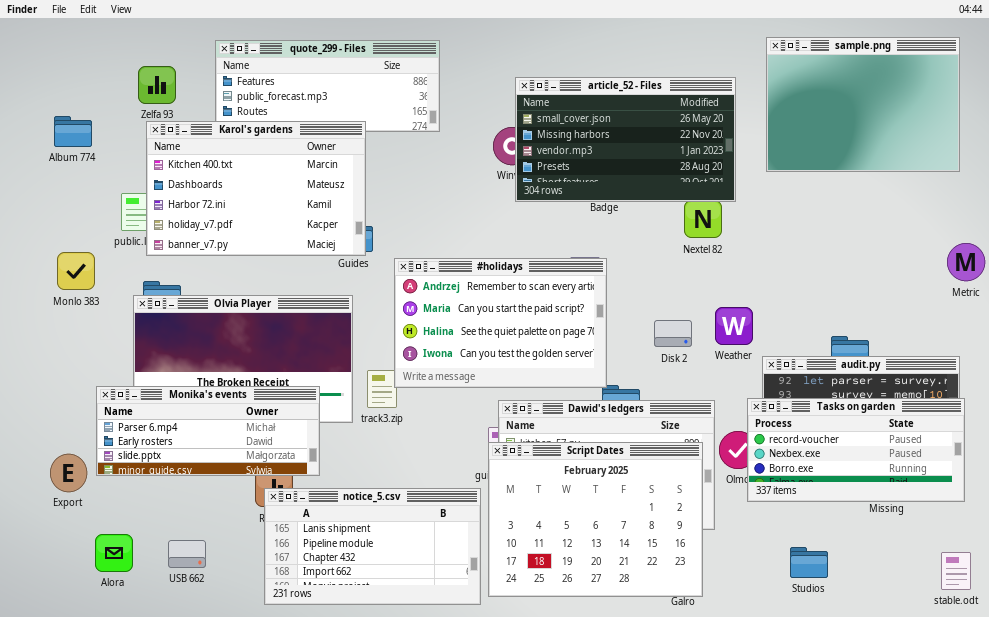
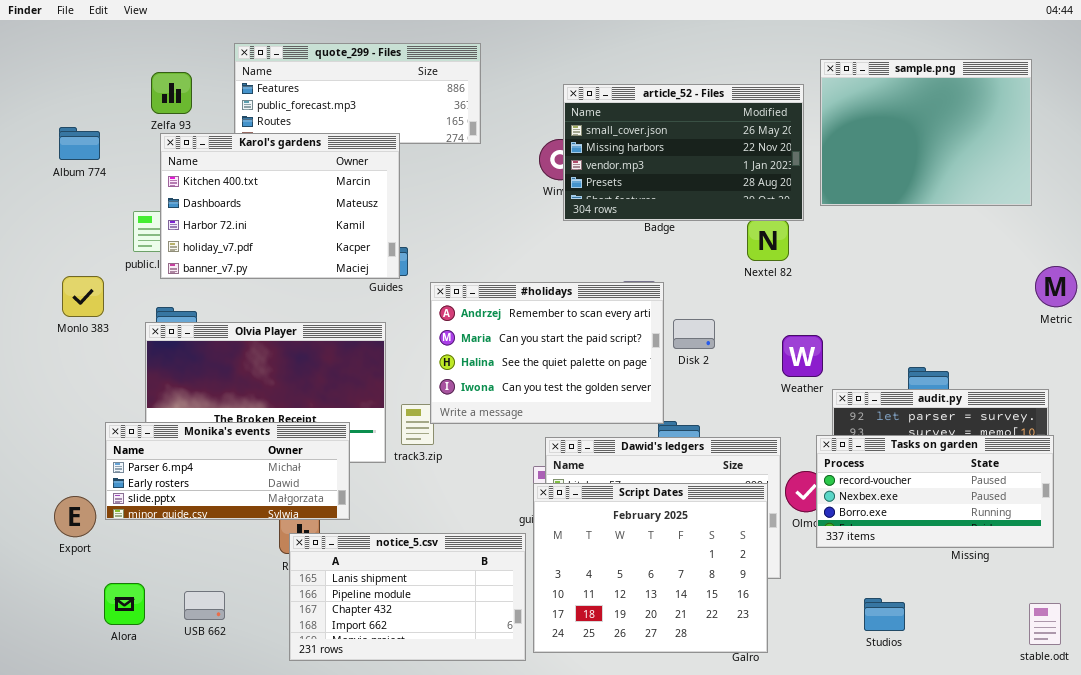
sample.png: [766,37,960,172] -> [820,59,1032,206], moved
Disk 2: [654,320,692,347] -> [673,319,715,349], moved

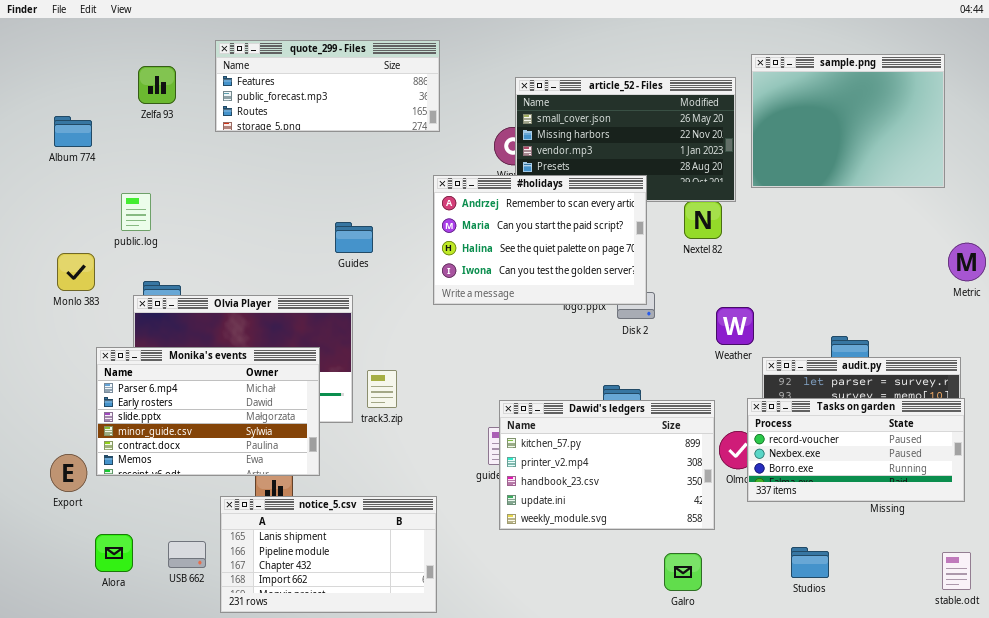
Karol's gardens: [160,133,400,279] -> none, closed
#holidays: [430,282,664,424] -> [433,175,647,305], moved
Monika's events: [105,422,350,520] -> [96,347,320,476], resized
Script Dates: [533,483,768,653] -> none, closed
notice_5.csv: [289,533,526,661] -> [220,496,437,613], moved

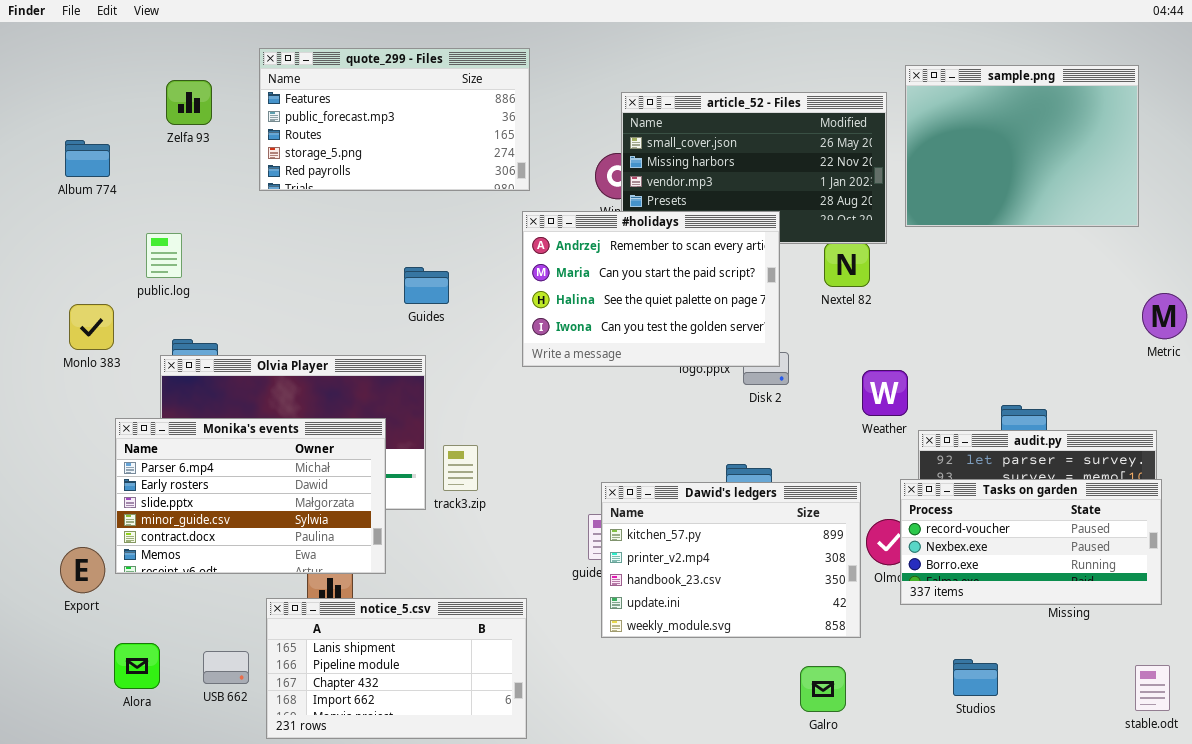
quote_299 - Files: [215,40,440,132] -> [259,48,530,191], resized

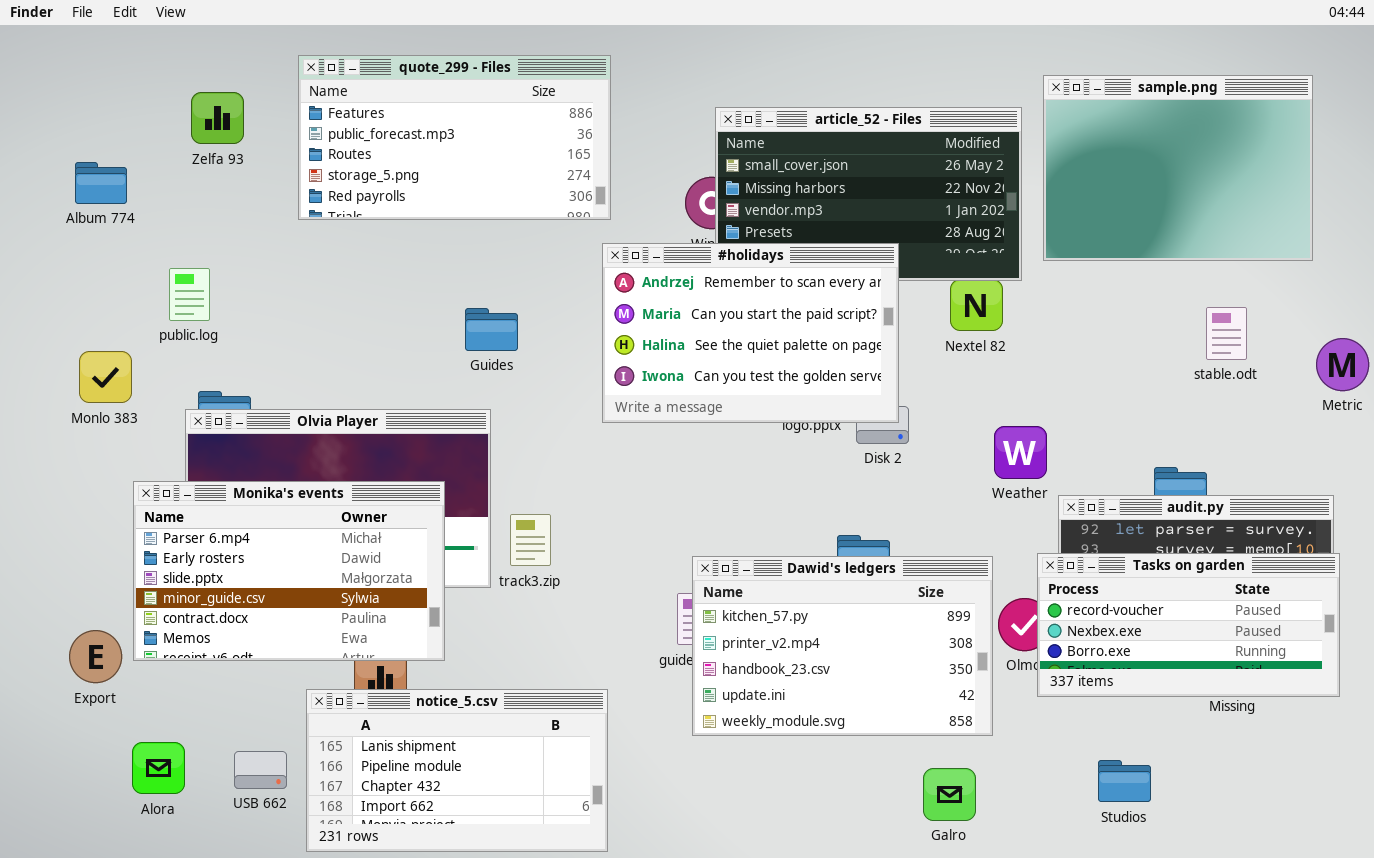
stable.odt: [1135,665,1170,711] -> [1206,307,1247,360], moved

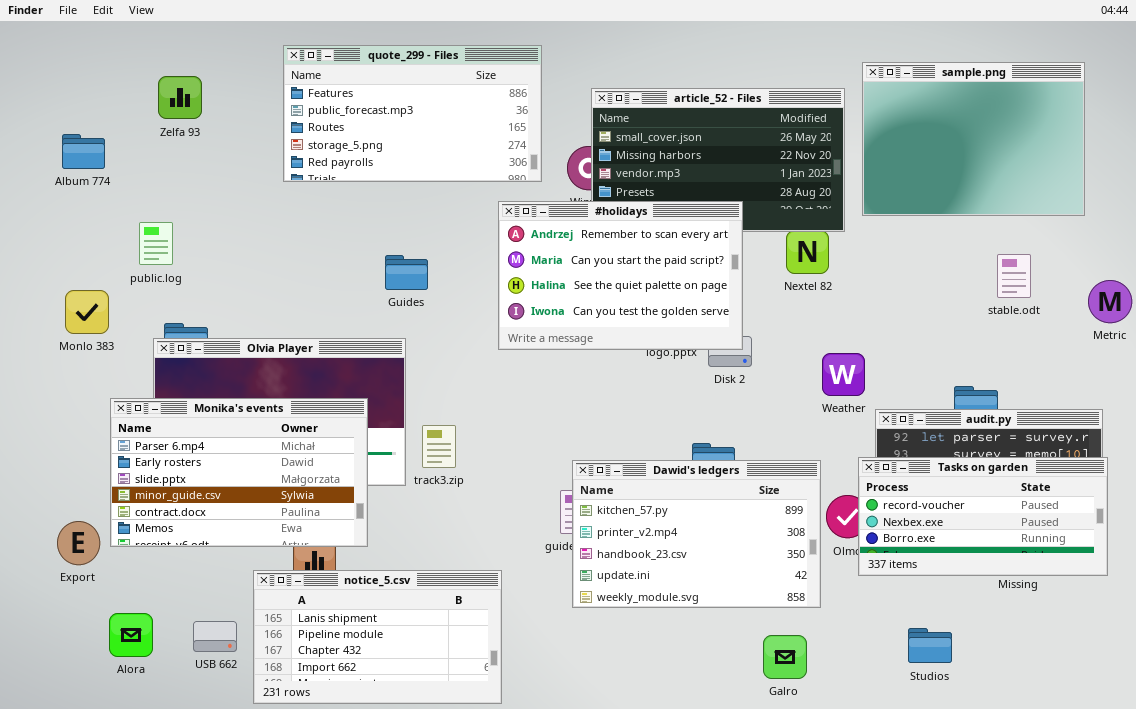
quote_299 - Files: [298,55,611,220] -> [283,45,542,182], moved

